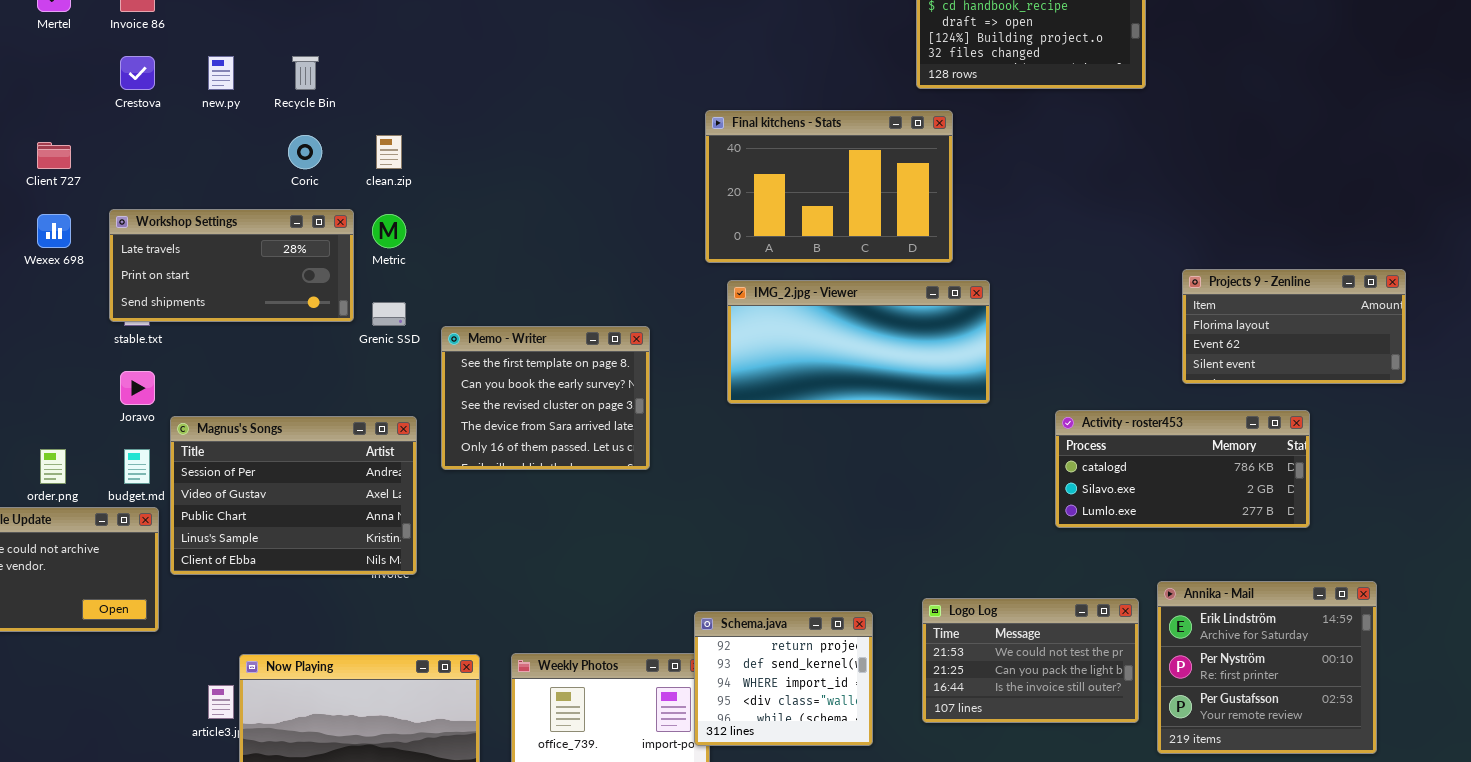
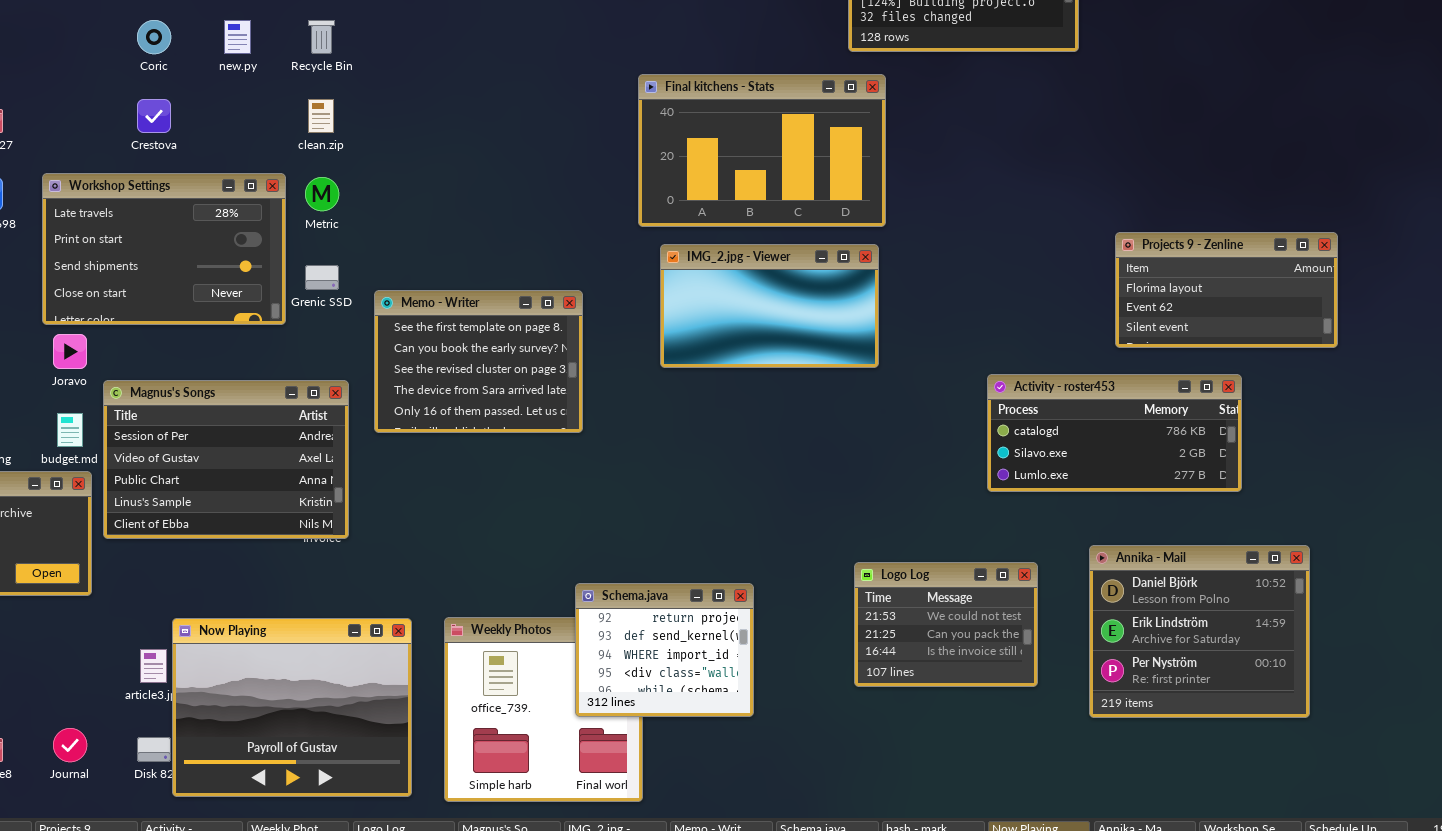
Crestova: [120,56,155,90] -> [137,99,171,133], moved
new.py: [208,56,234,90] -> [224,20,251,54], moved
Recycle Bin: [292,56,319,90] -> [308,20,335,54], moved
Coric: [288,135,322,169] -> [137,20,171,54], moved
Workshop Settings: [109,209,354,322] -> [42,173,286,325], resized
IMG_2.jpg - Viewer: [727,280,990,404] -> [660,244,879,368], resized
Annika - Mail: [1157,581,1377,754] -> [1089,545,1310,718], scrolled up 1 row
Logo Log: [922,598,1139,723] -> [854,562,1038,687], resized
Schema.java: [694,611,873,746] -> [575,583,754,717], moved

